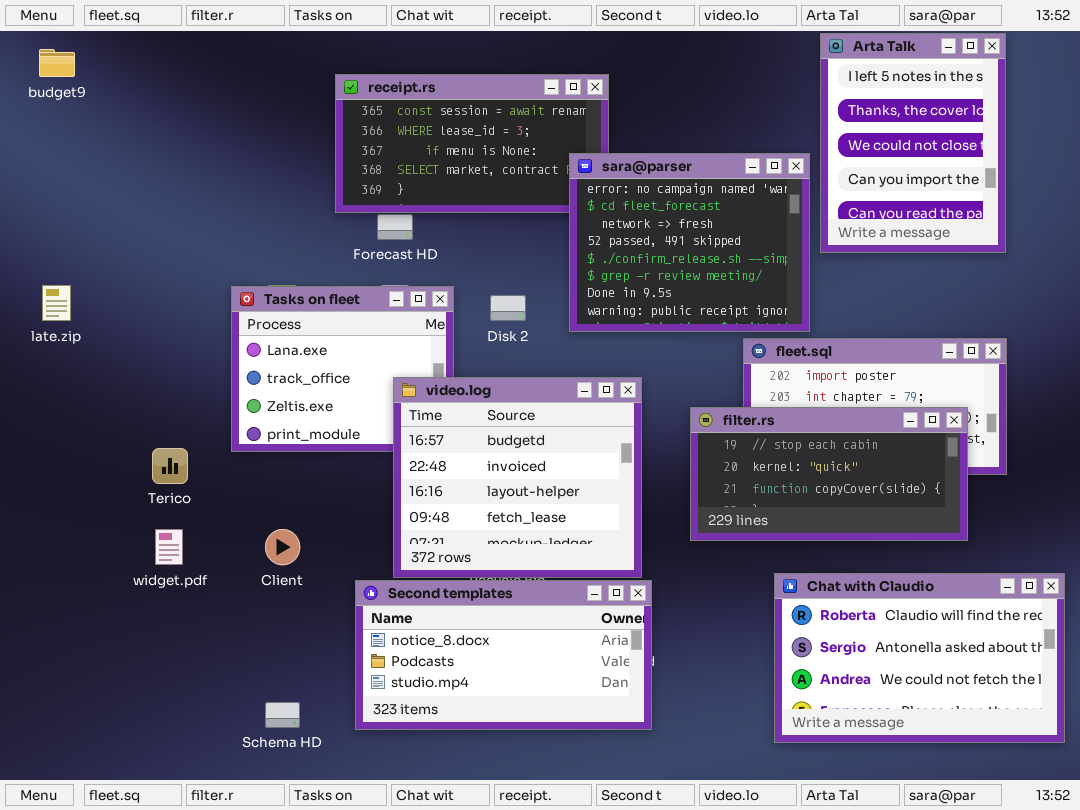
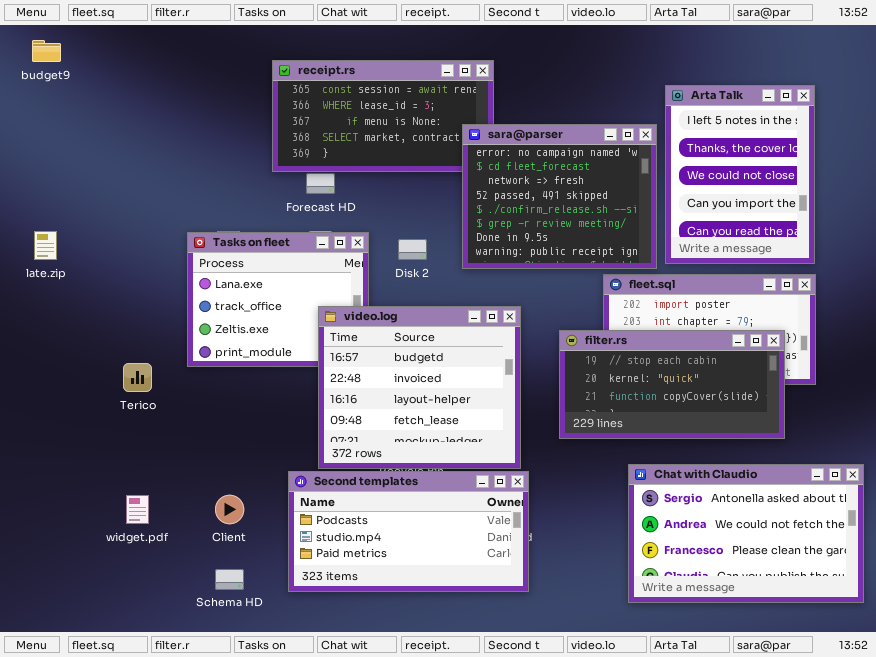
Arta Talk: [820,33,1006,253] -> [665,85,815,264], moved
widget.pdf: [155,529,183,565] -> [126,495,149,524], moved
Client: [265,529,300,565] -> [215,495,244,524], moved
Chat with Claudio: [774,573,1065,743] -> [628,464,864,603], scrolled down 1 row
Second templates: [355,580,652,730] -> [288,471,529,592], scrolled down 1 row

